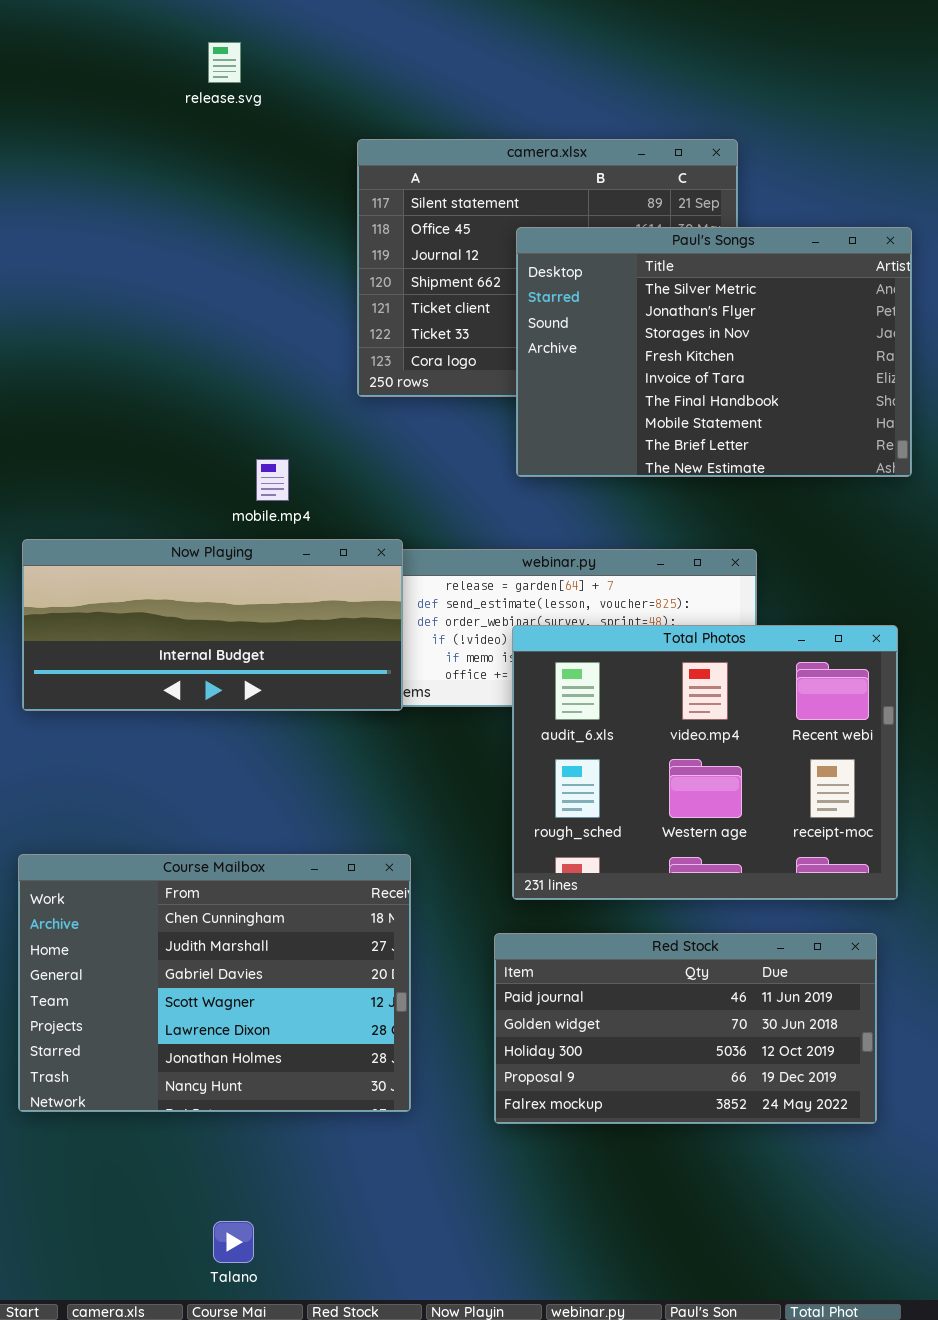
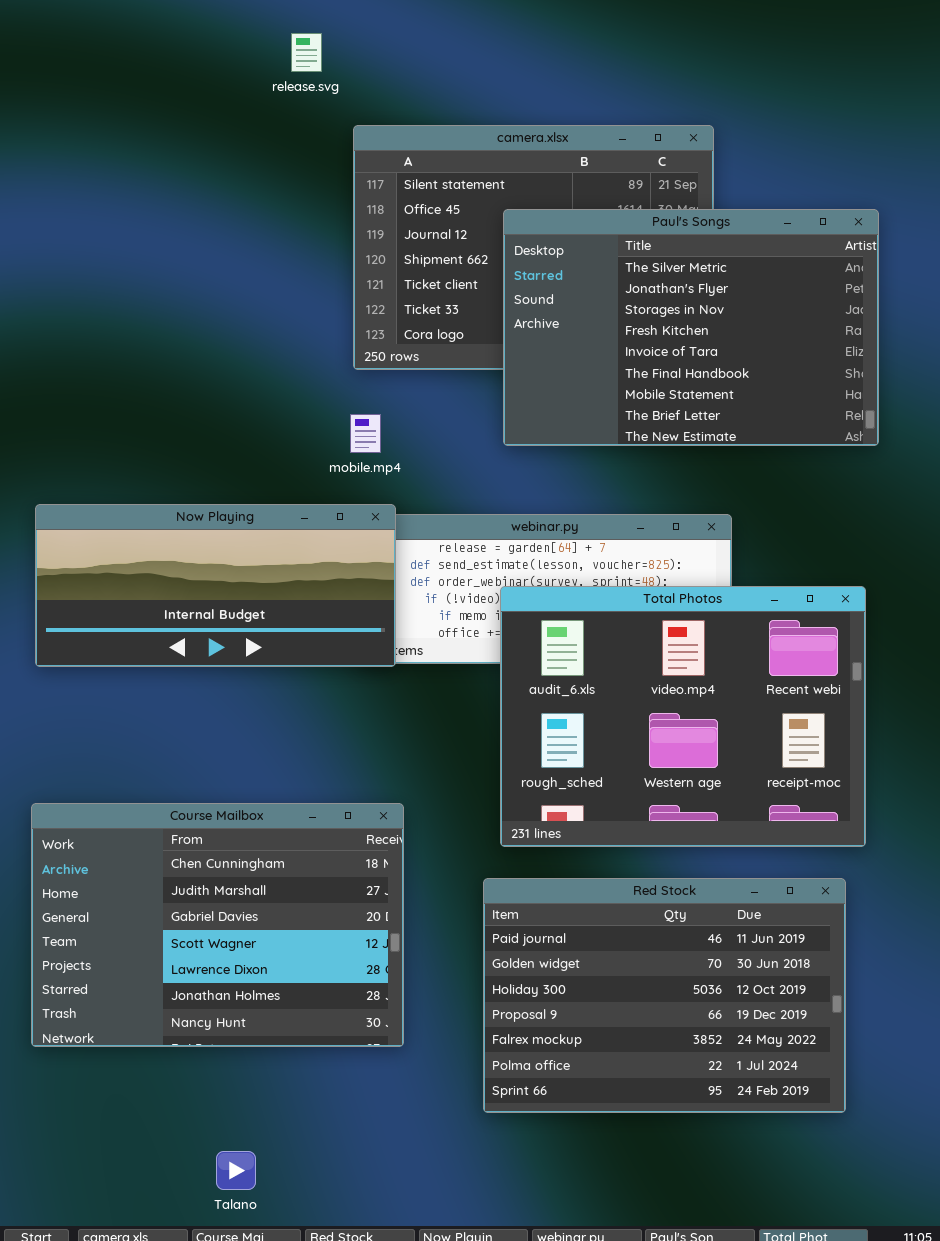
release.svg: [208,42,241,83] -> [291,33,322,72], moved
mobile.mp4: [256,459,289,501] -> [350,414,381,453], moved
Red Stock: [494,933,877,1124] -> [483,878,846,1113], resized

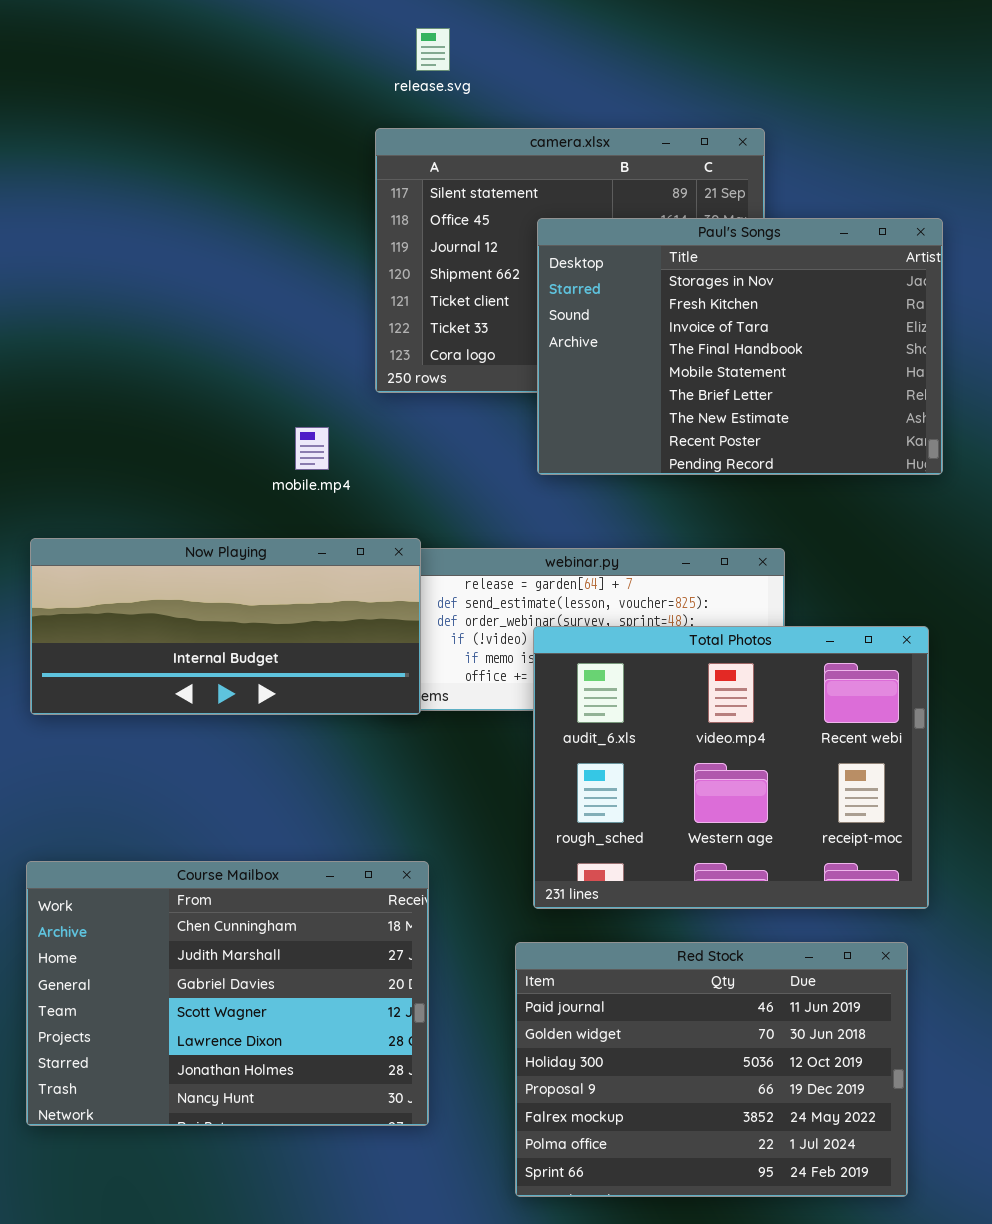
release.svg: [291,33,322,72] -> [416,28,450,71], moved
Paul's Songs: [503,209,879,446] -> [537,218,943,475], scrolled down 2 rows
mobile.mp4: [350,414,381,453] -> [295,427,329,470], moved

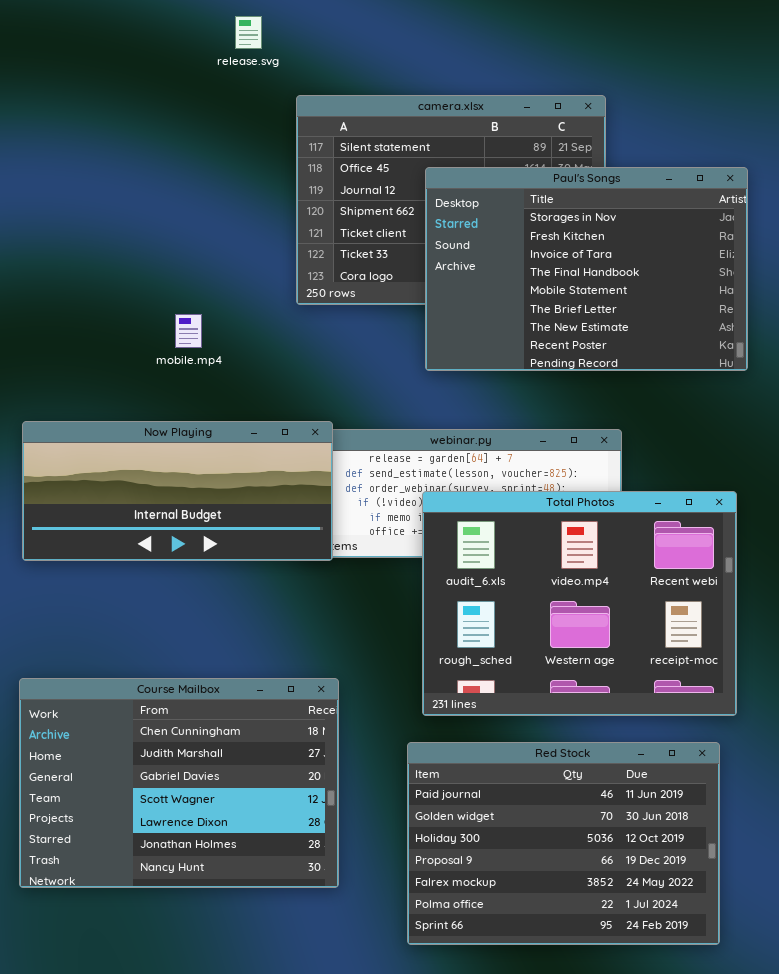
release.svg: [416,28,450,71] -> [235,16,262,49], moved
mobile.mp4: [295,427,329,470] -> [175,314,202,348], moved

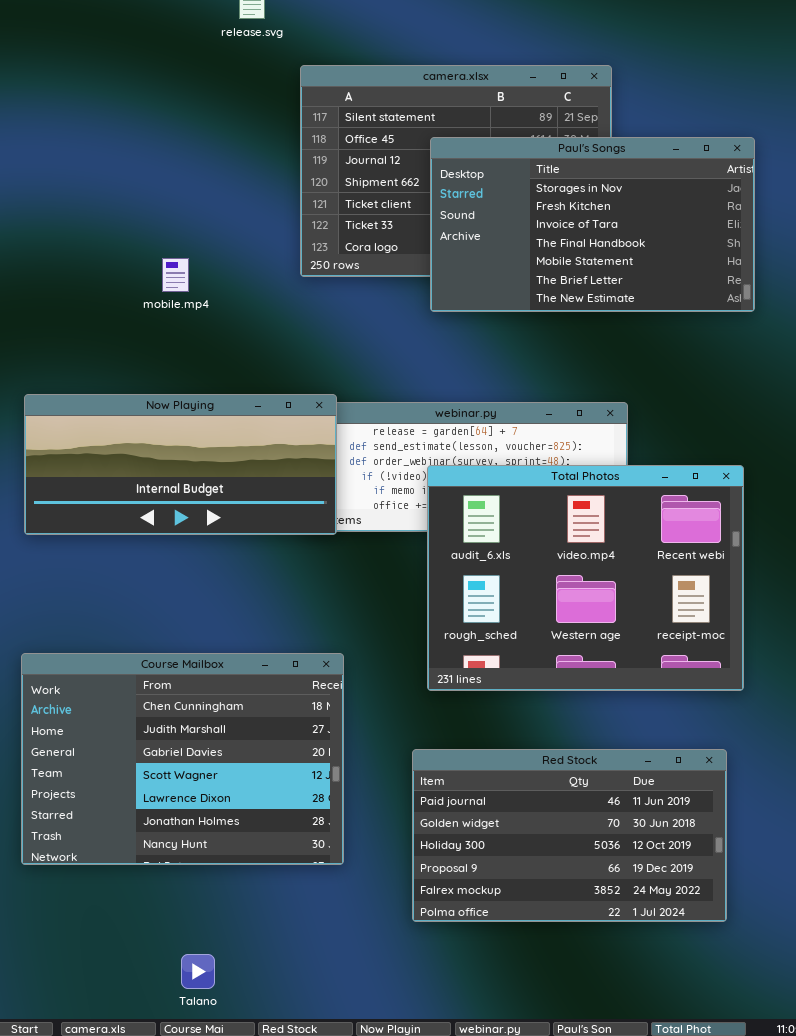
Paul's Songs: [425,167,748,371] -> [430,137,755,312], resized
mobile.mp4: [175,314,202,348] -> [162,258,189,292], moved
Red Stock: [407,742,720,945] -> [412,749,727,922], resized

